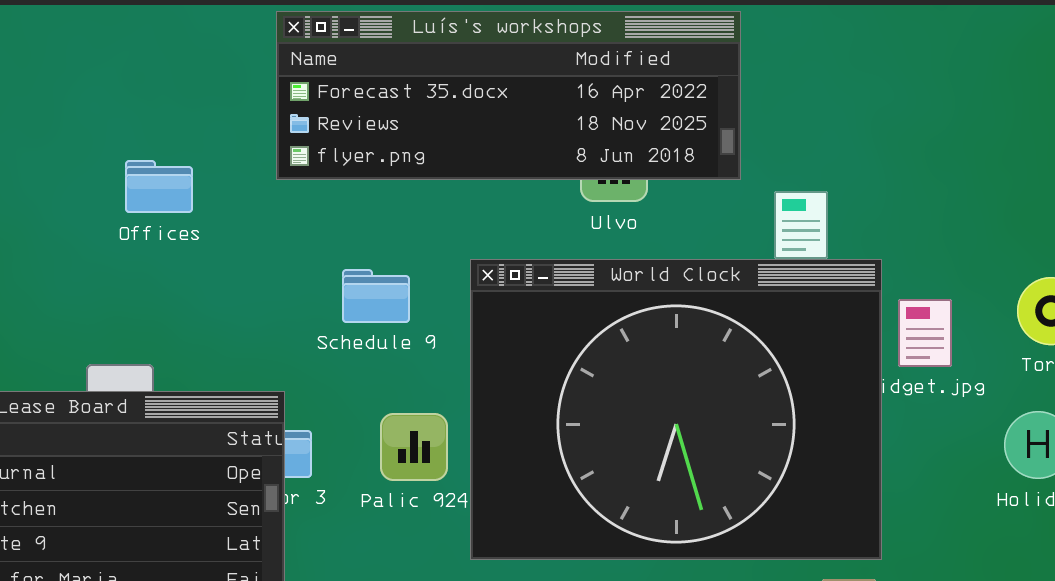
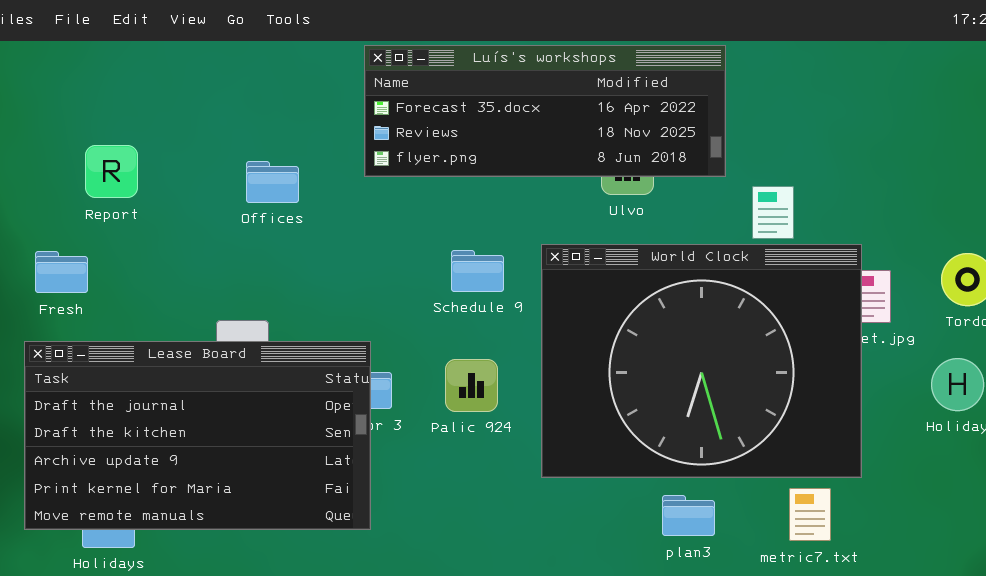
World Clock: [470,259,882,560] -> [541,244,862,478], moved
Schedule 9: [342,269,410,323] -> [451,250,504,292], moved

